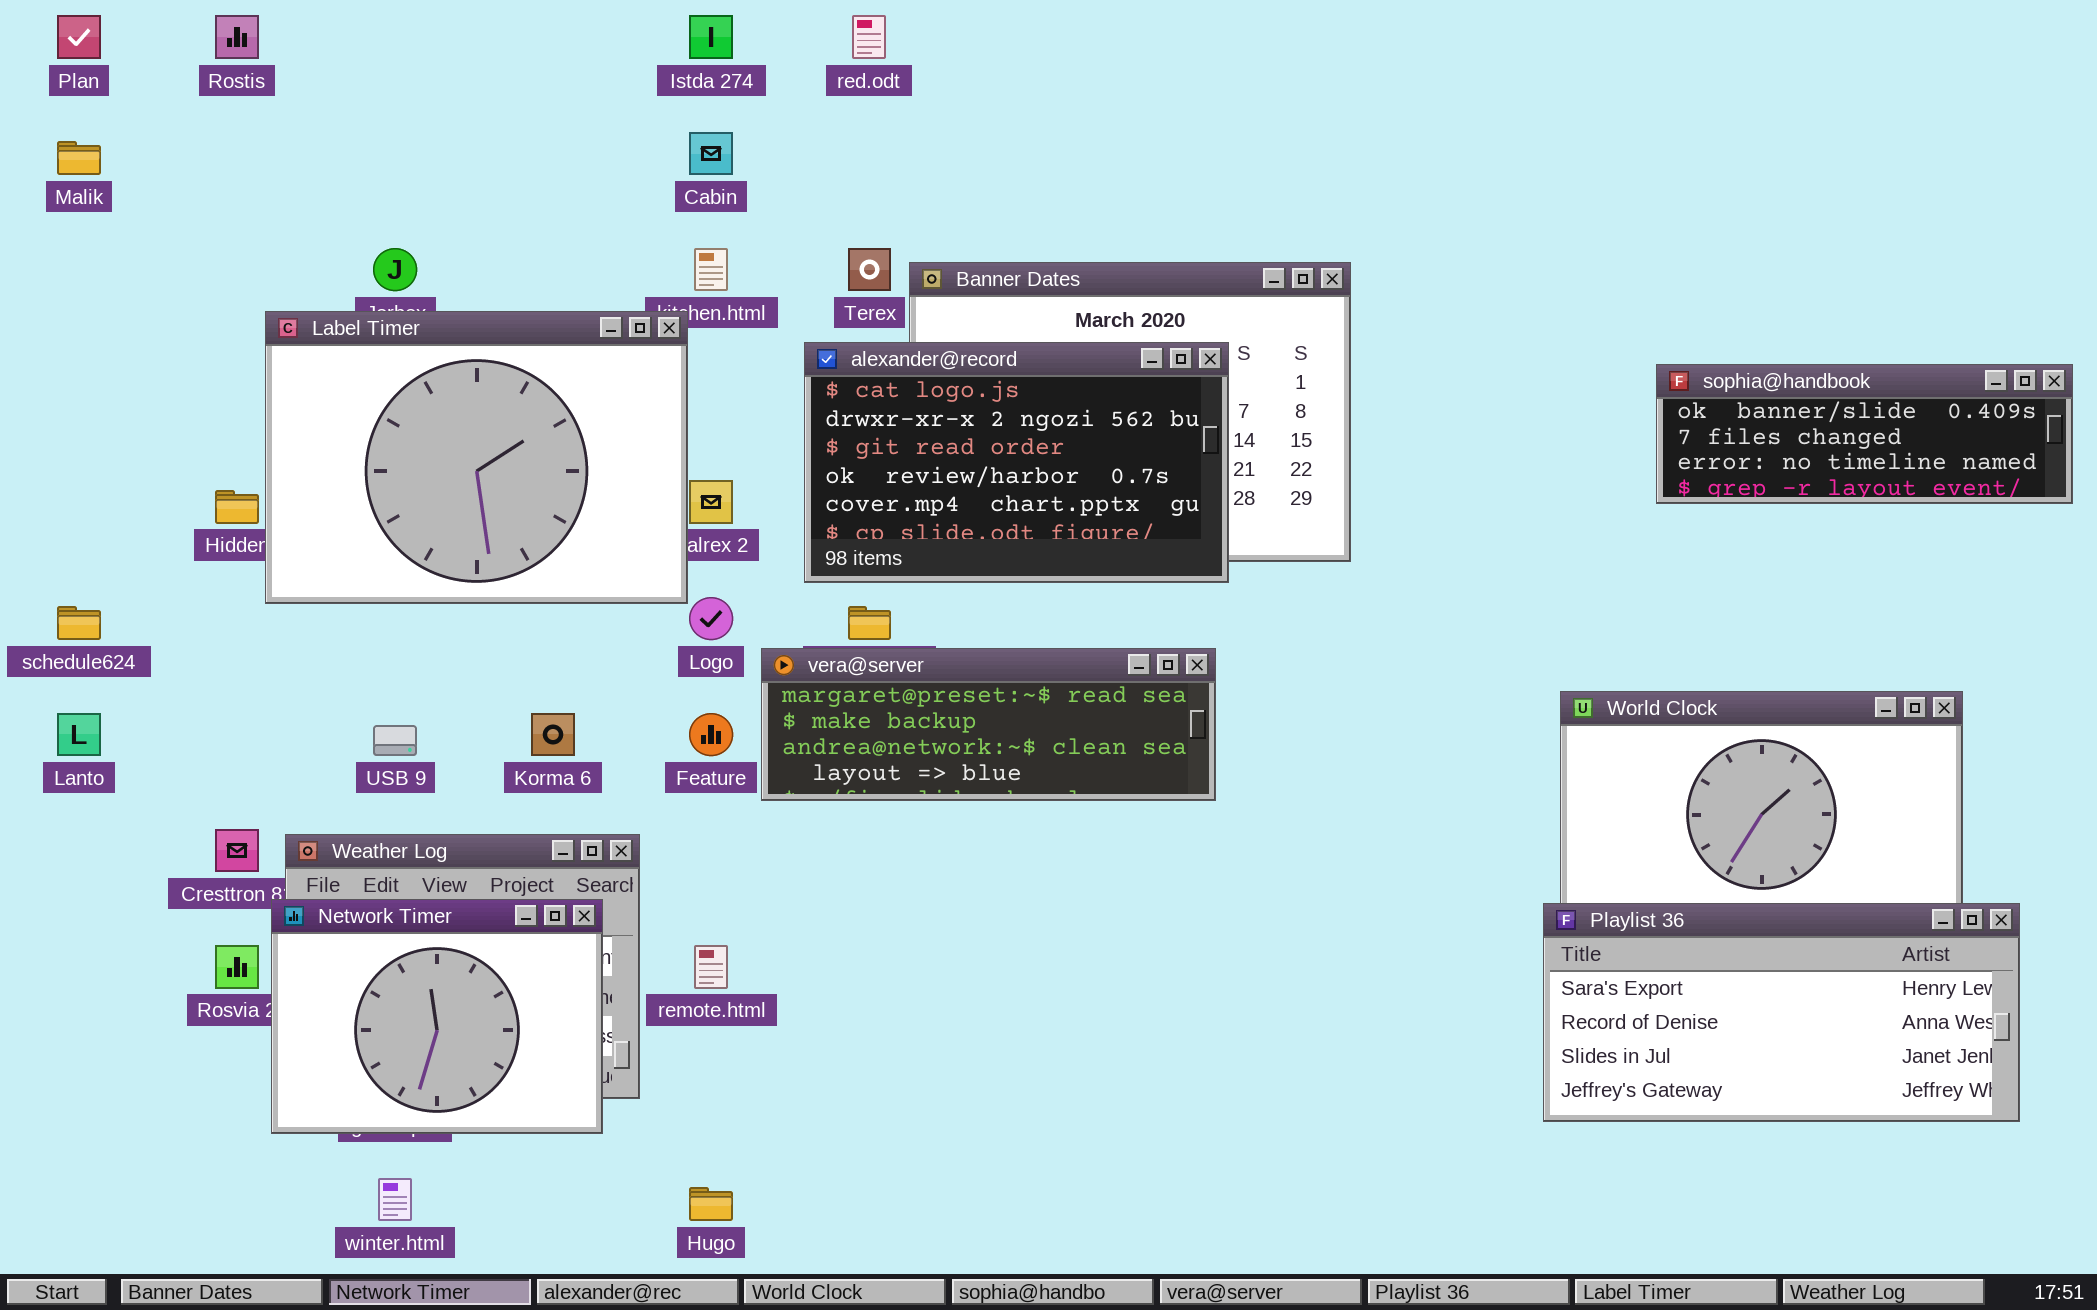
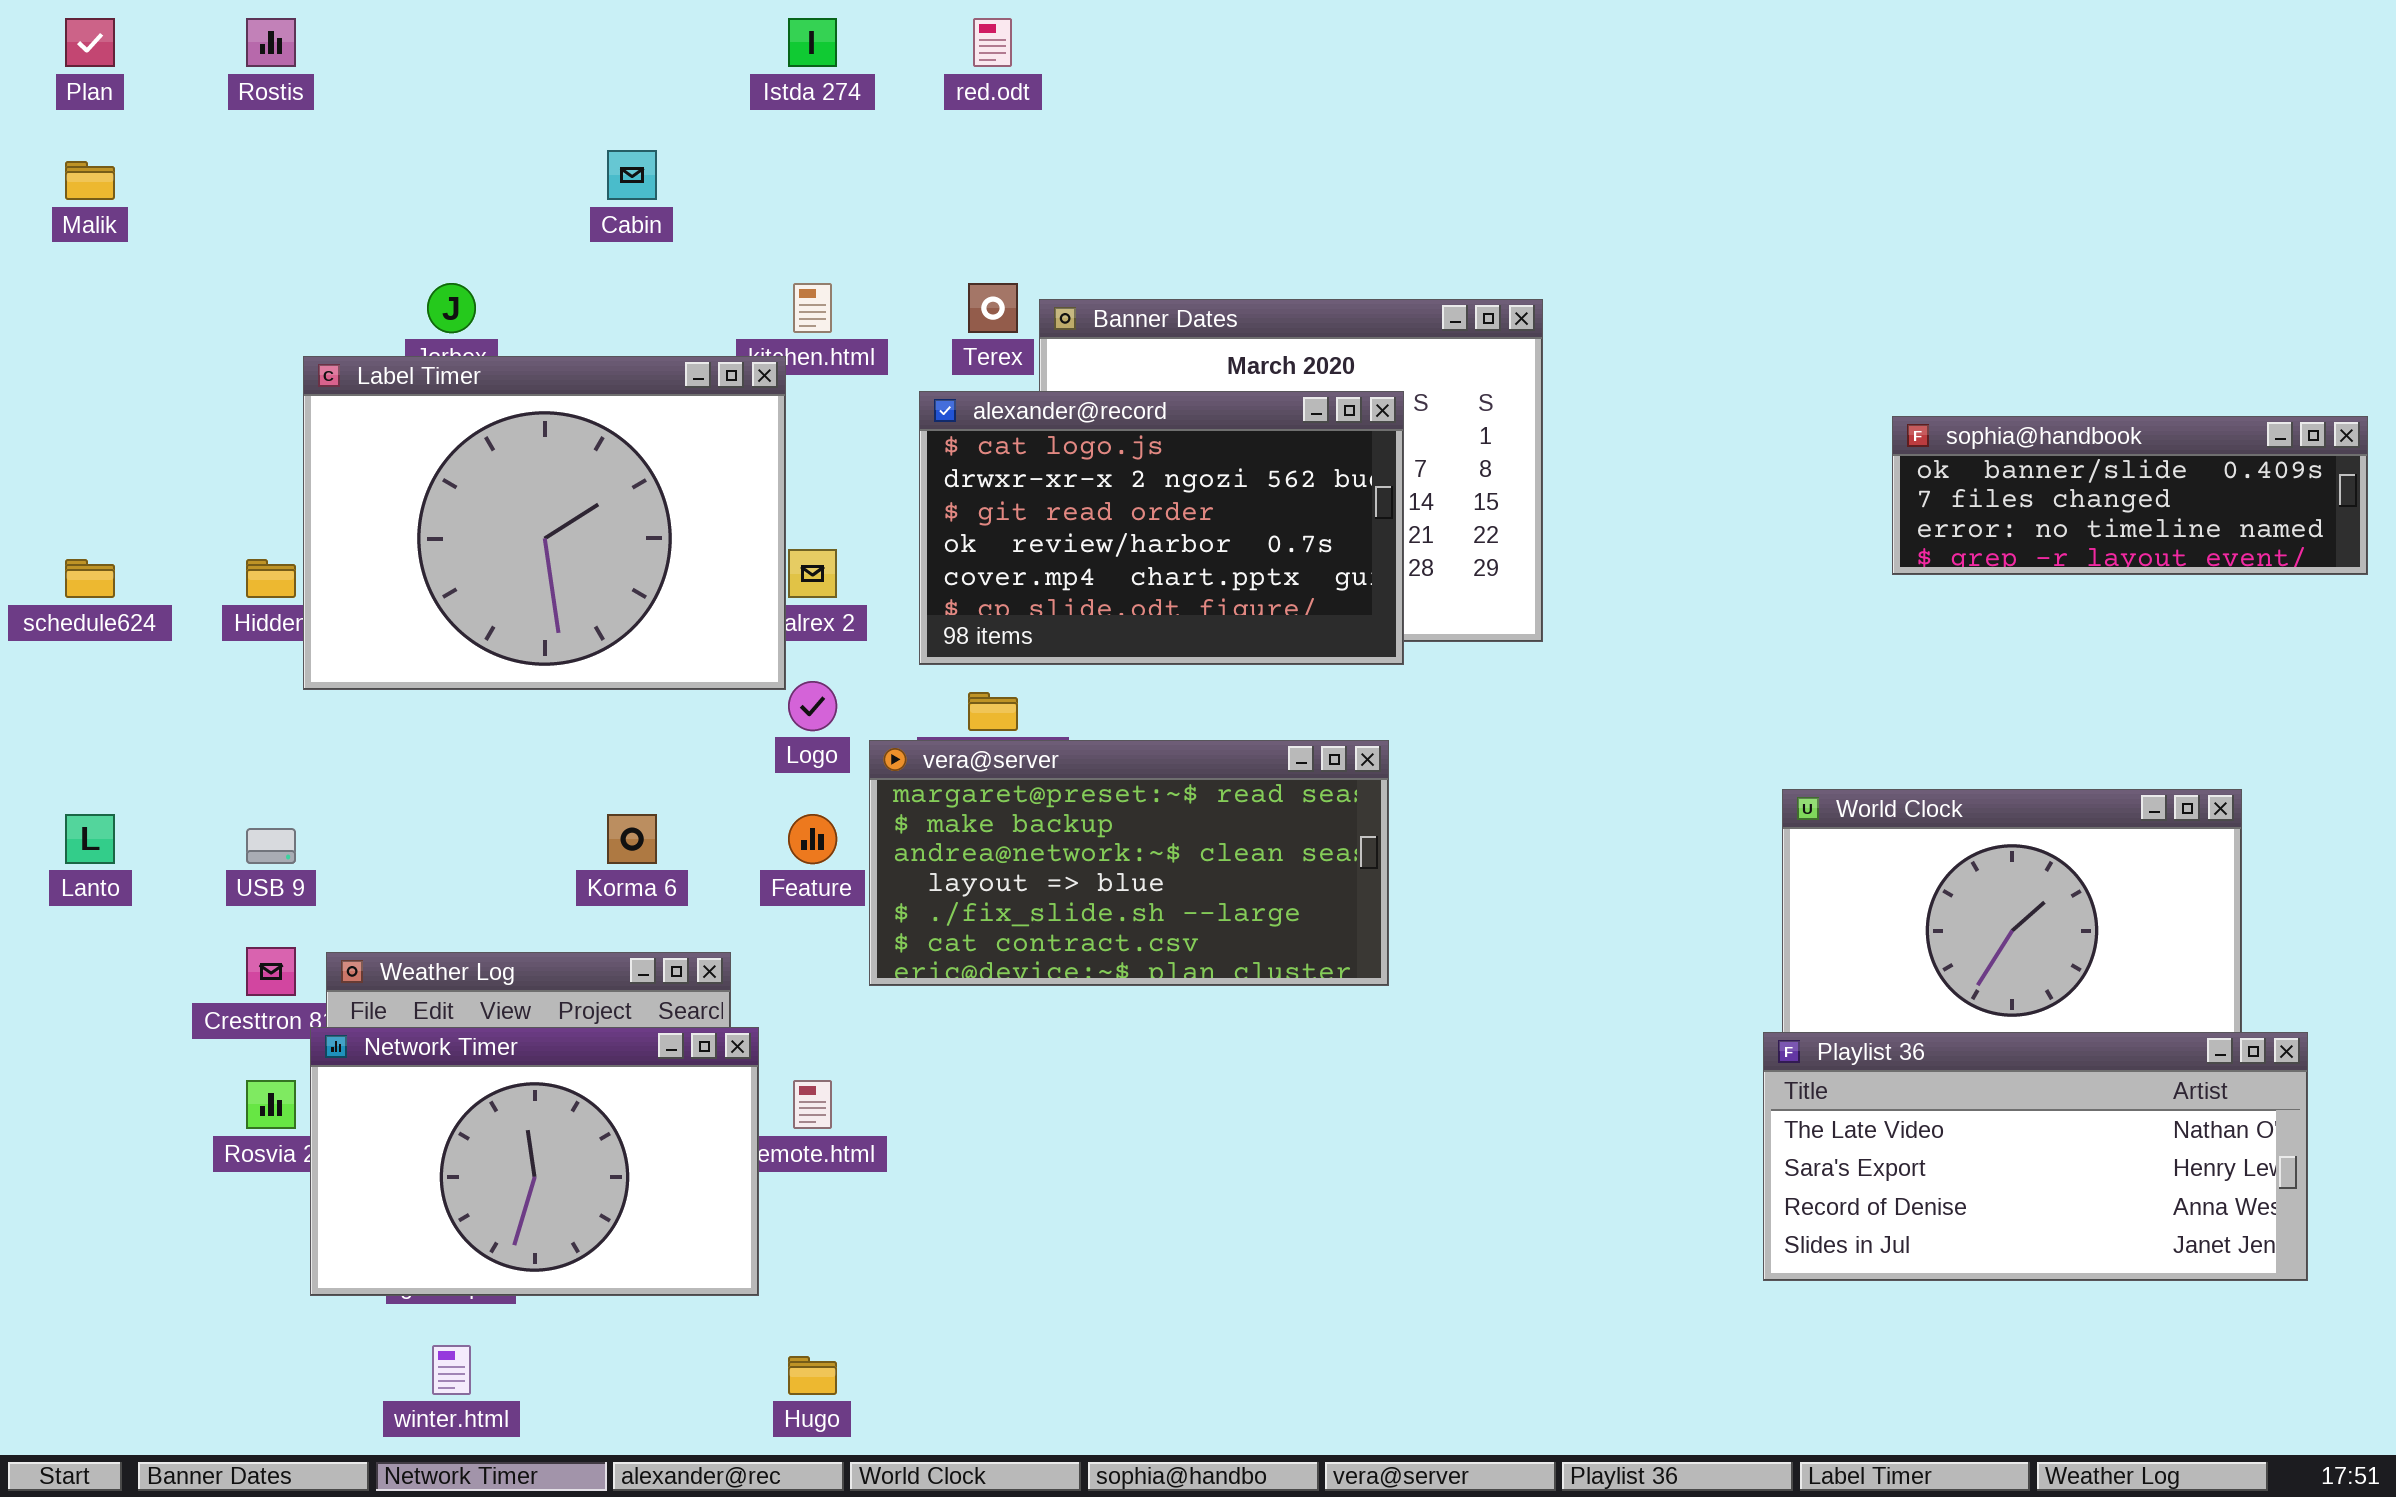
Cabin: [689,132,733,175] -> [607,150,657,200], moved
schedule624: [57,606,101,640] -> [65,559,115,598], moved
vera@server: [761,648,1216,801] -> [869,740,1389,986], resized
USB 9: [373,725,417,756] -> [246,828,296,864], moved
Network Timer: [271,899,603,1134] -> [310,1027,759,1296], resized
Playlist 36: [1543,903,2020,1122] -> [1763,1032,2308,1281], scrolled up 1 row

